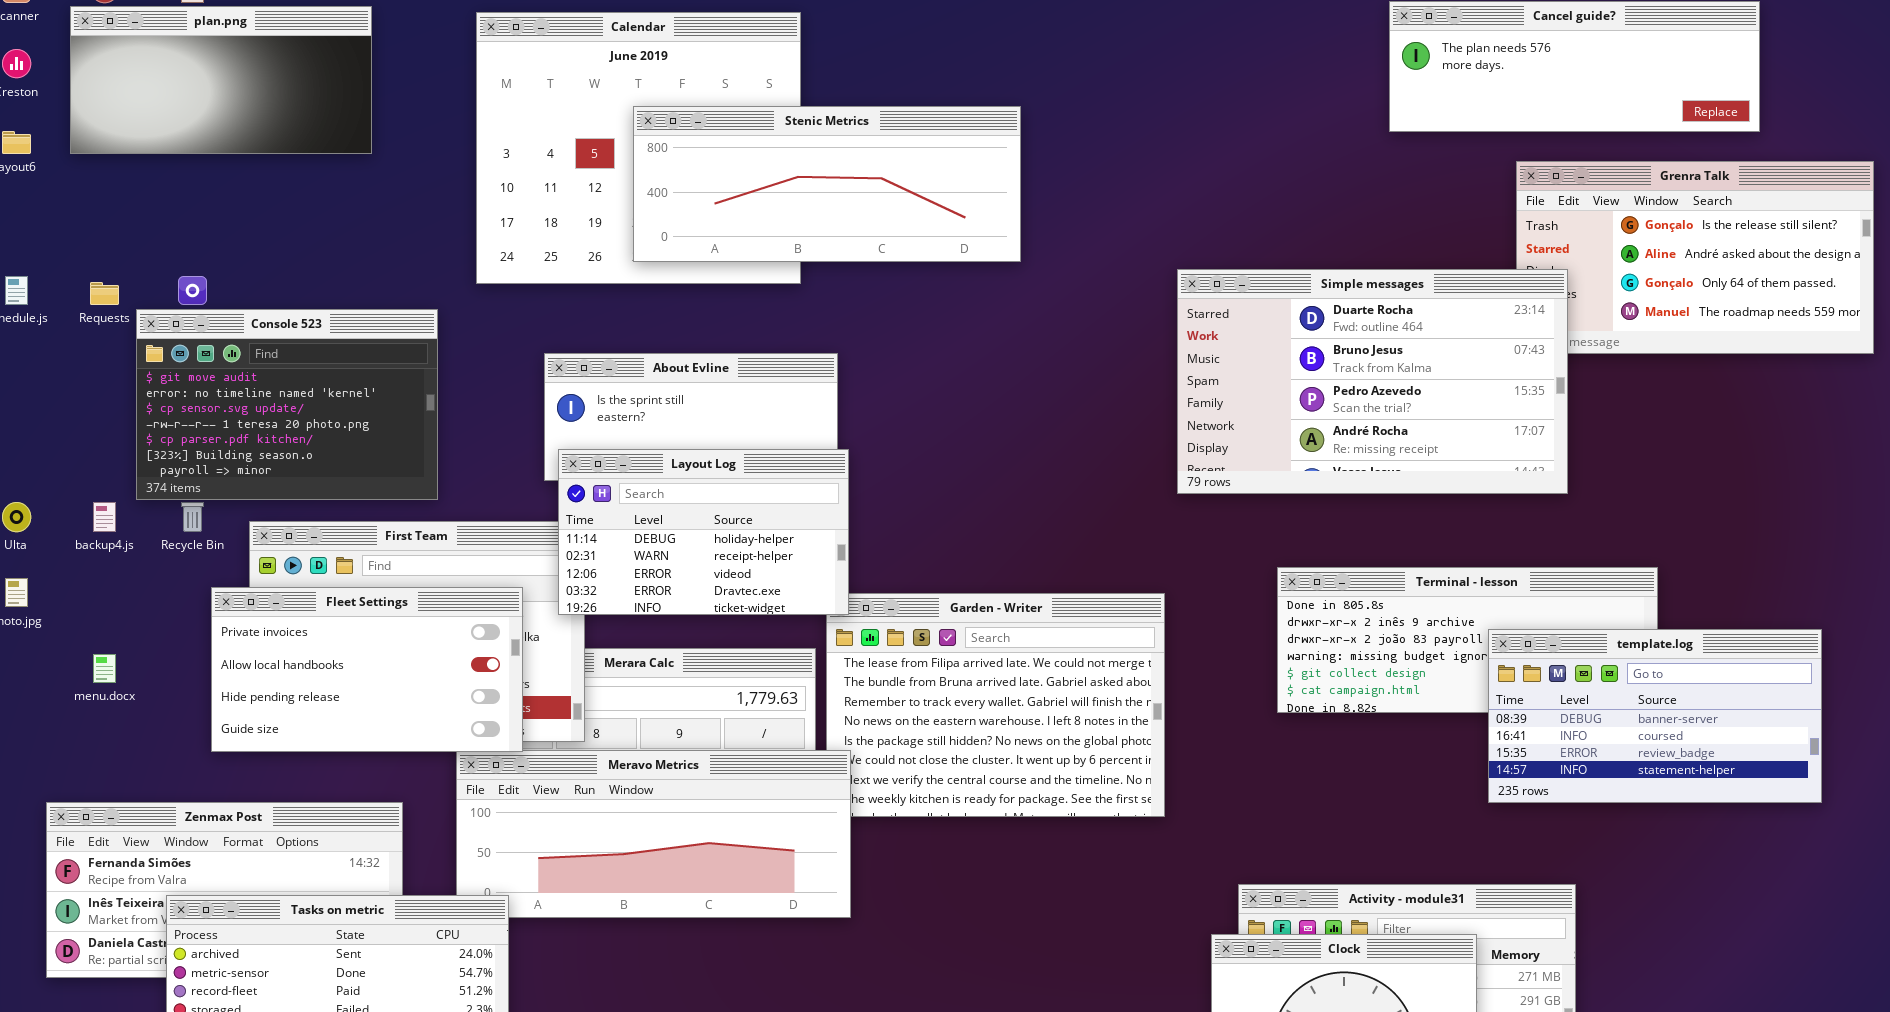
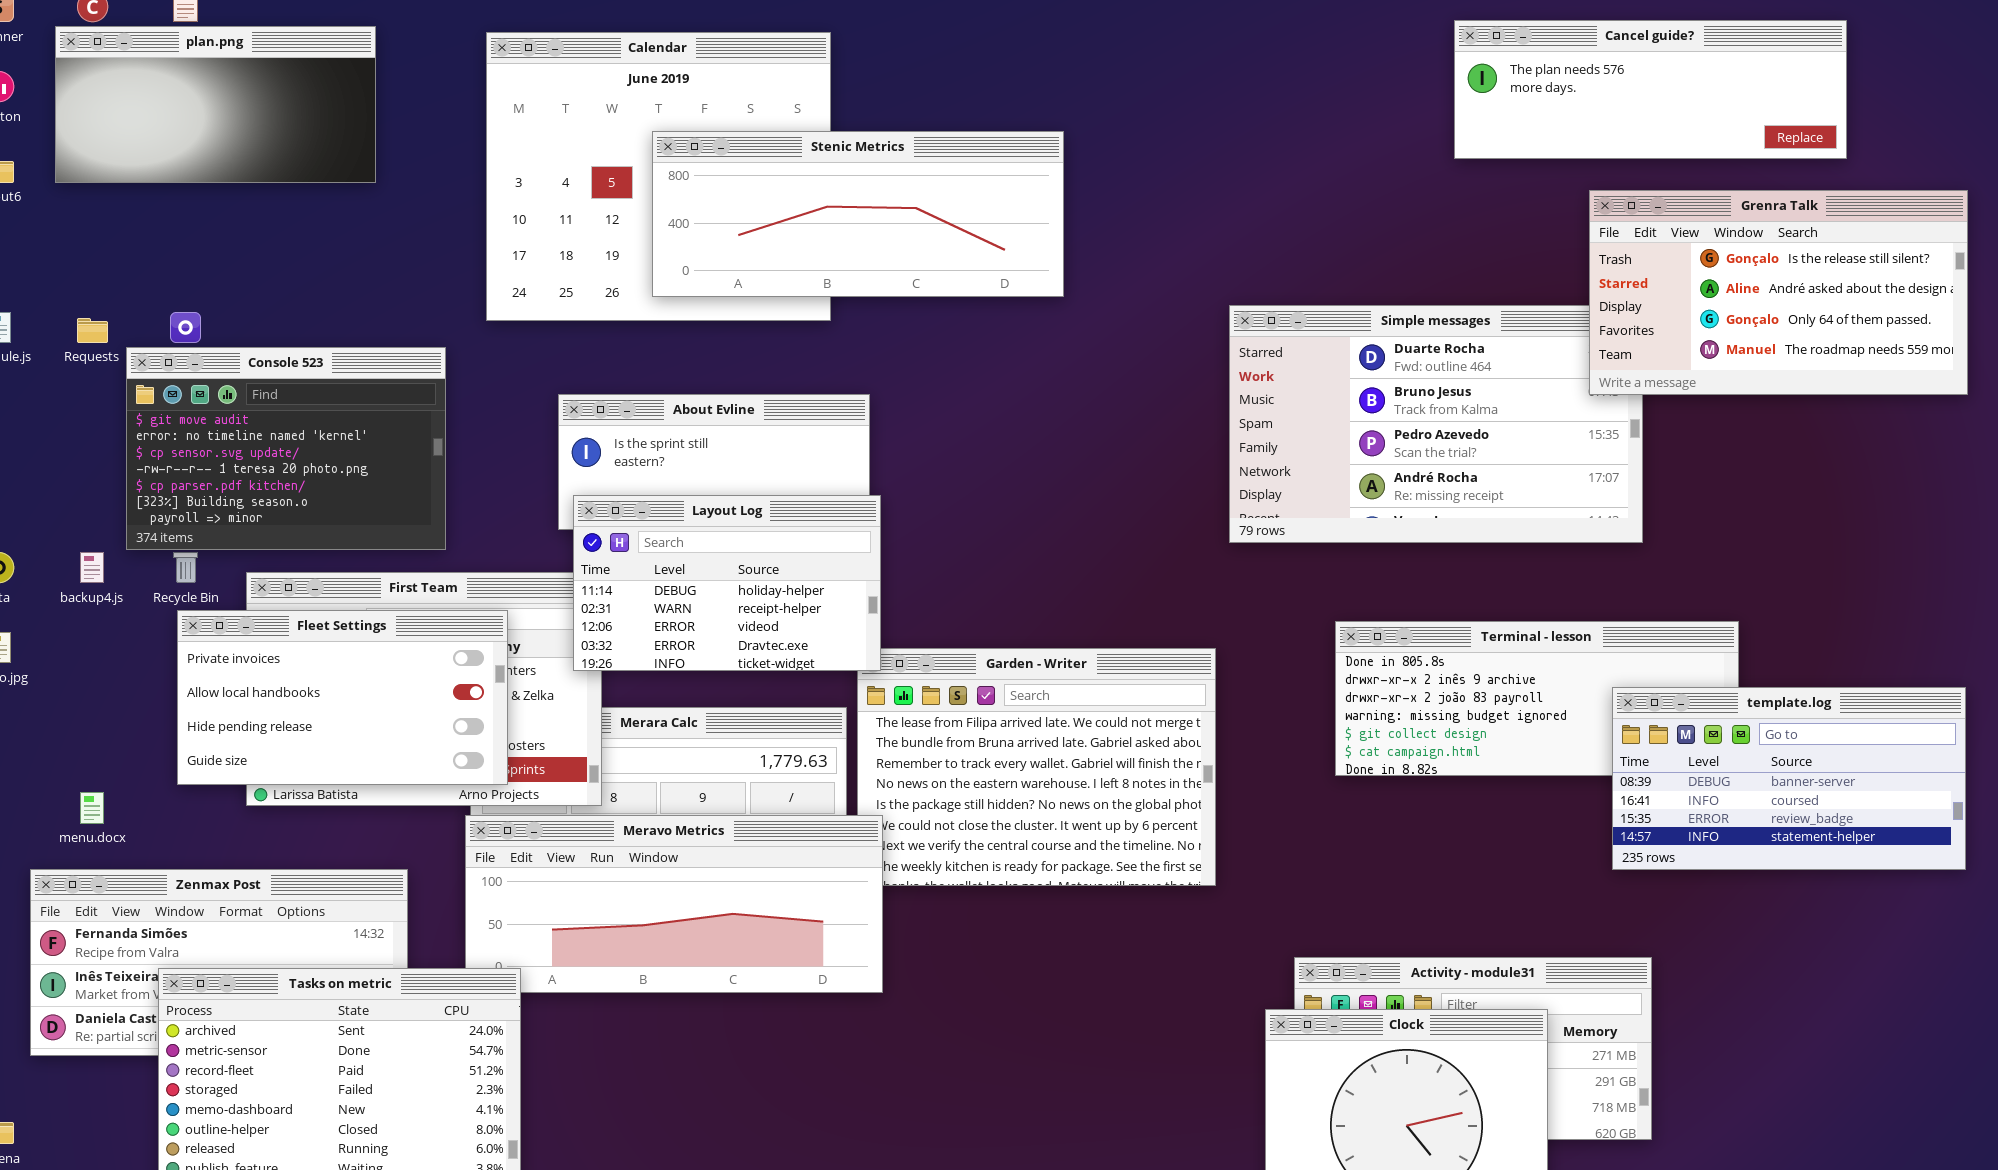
Grenra Talk: [1516,161,1874,354] -> [1589,190,1968,395], raised
Fleet Settings: [211,587,523,752] -> [177,610,508,785], moved
template.log: [1488,629,1822,803] -> [1612,687,1966,870], moved
menu.docx: [93,654,116,683] -> [80,792,104,824], moved

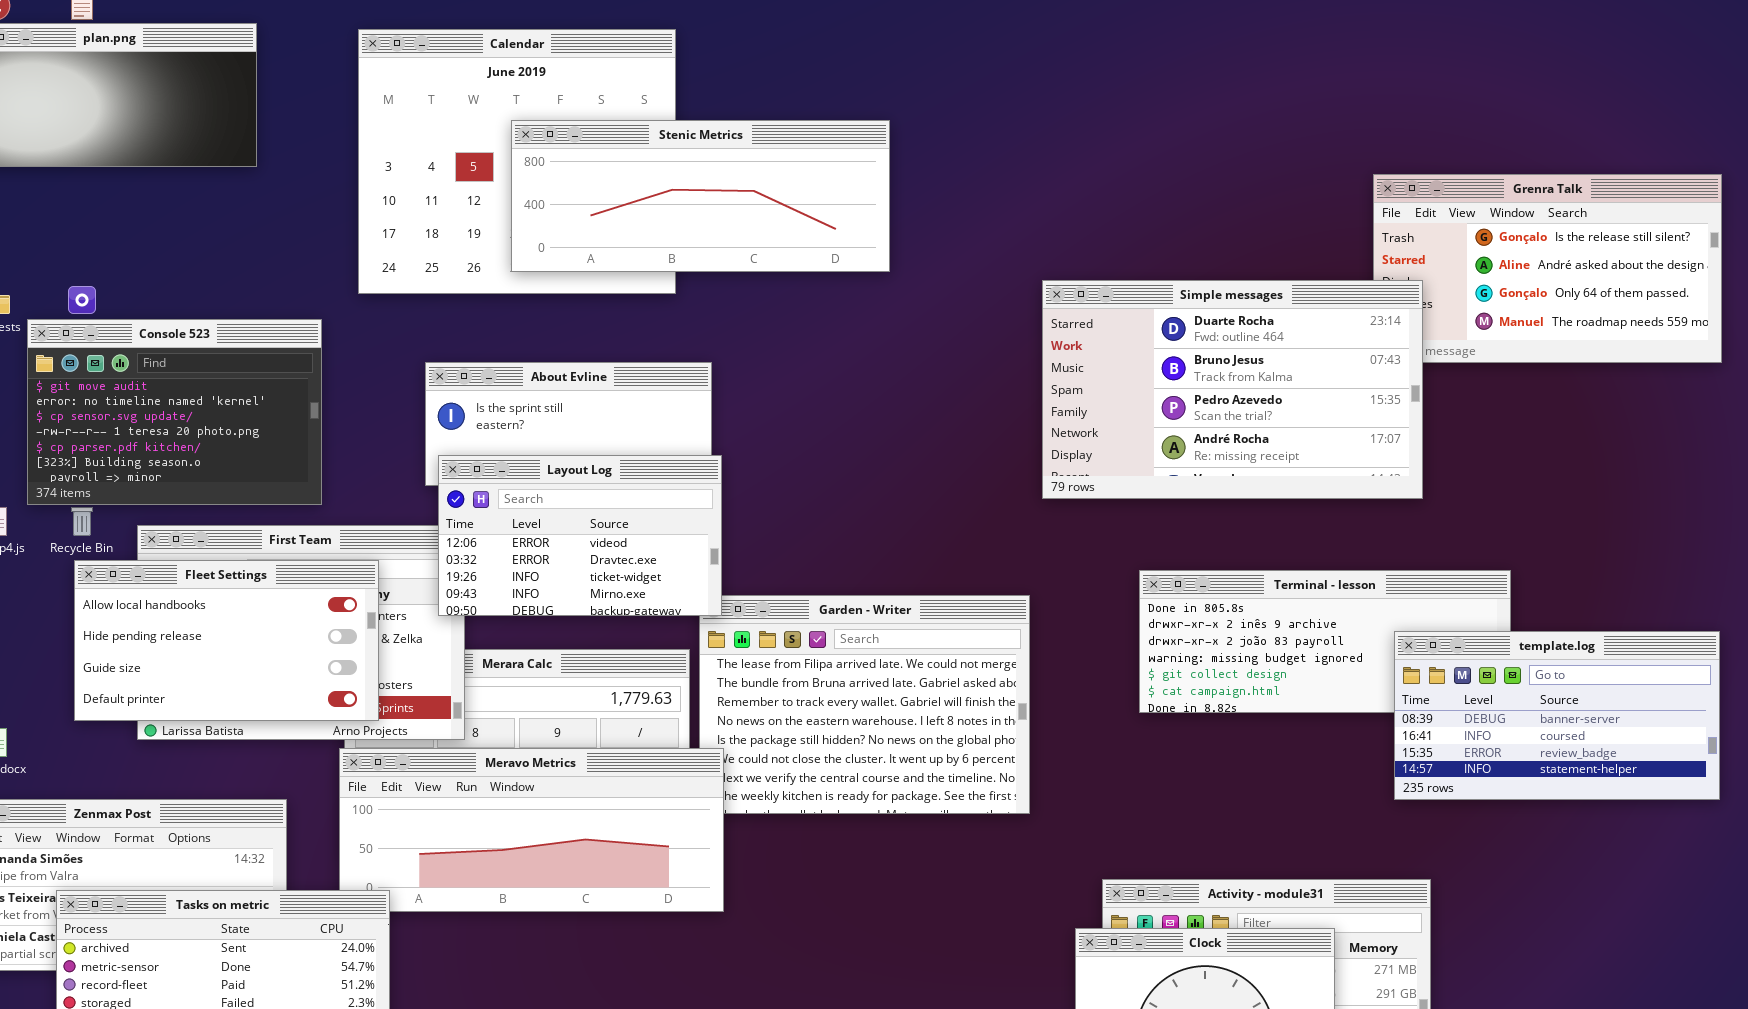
Cancel guide?: [1454,20,1847,159] -> none, closed
Simple messages: [1229,305,1643,543] -> [1042,280,1423,499], raised
Layout Log: [573,495,881,671] -> [438,455,722,616], scrolled down 2 rows
Fleet Settings: [177,610,508,785] -> [74,560,379,721], scrolled down 1 row

